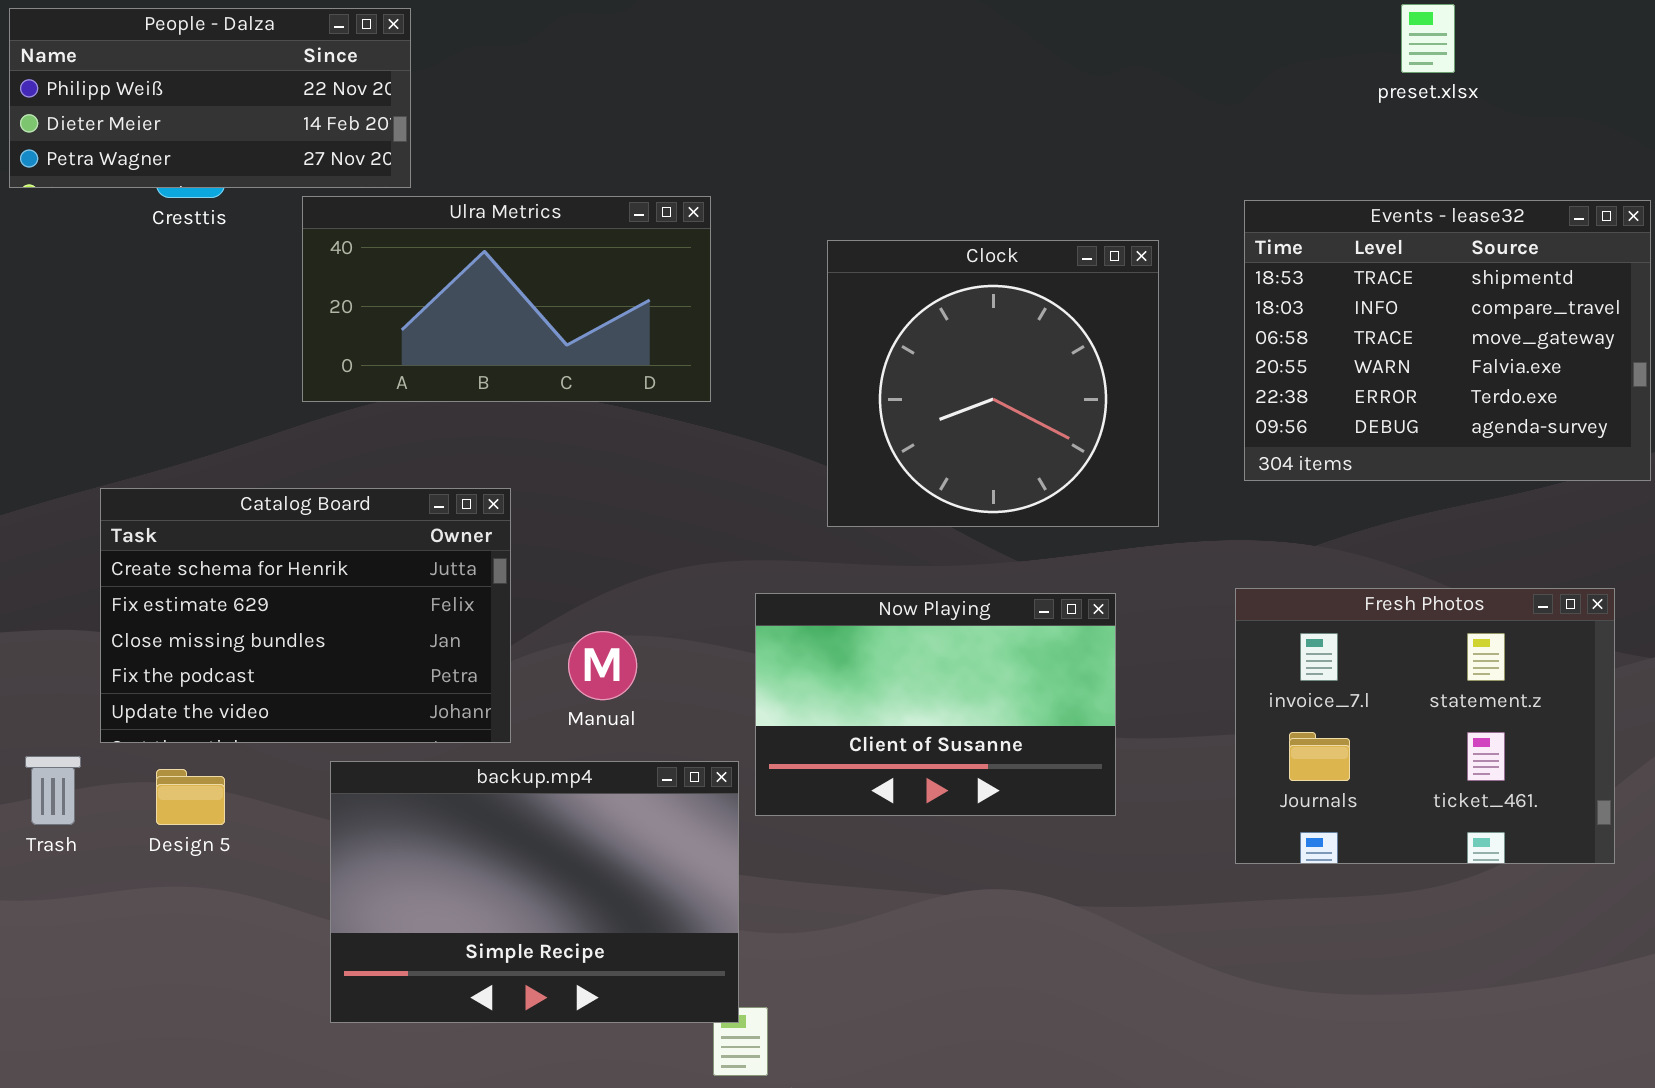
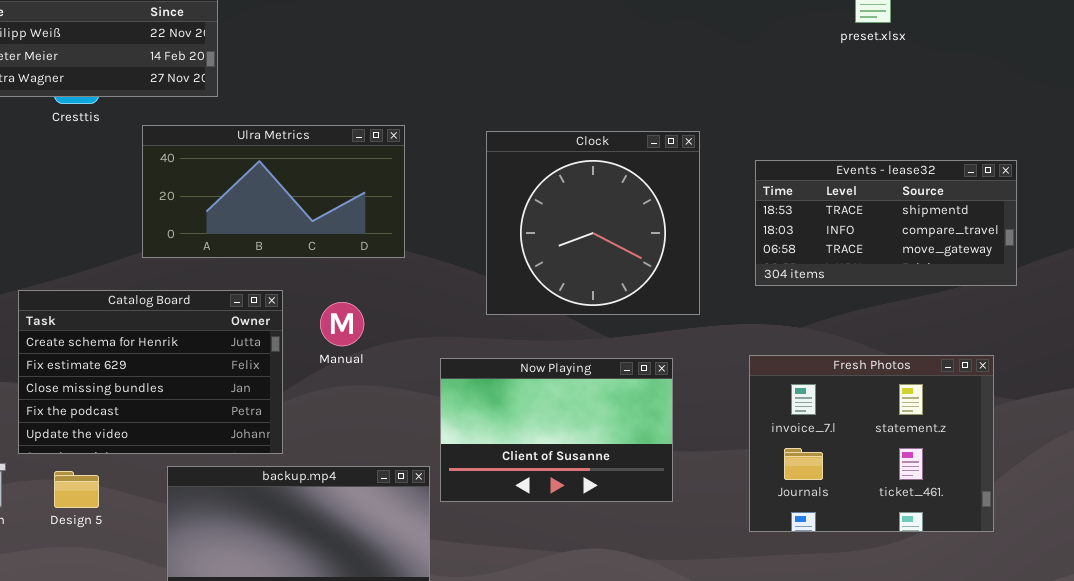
Ulra Metrics: [302,196,711,402] -> [142,125,405,258], moved
Events - lease32: [1244,200,1651,481] -> [755,160,1017,286], resized
Manual: [568,631,637,700] -> [320,302,364,346], moved

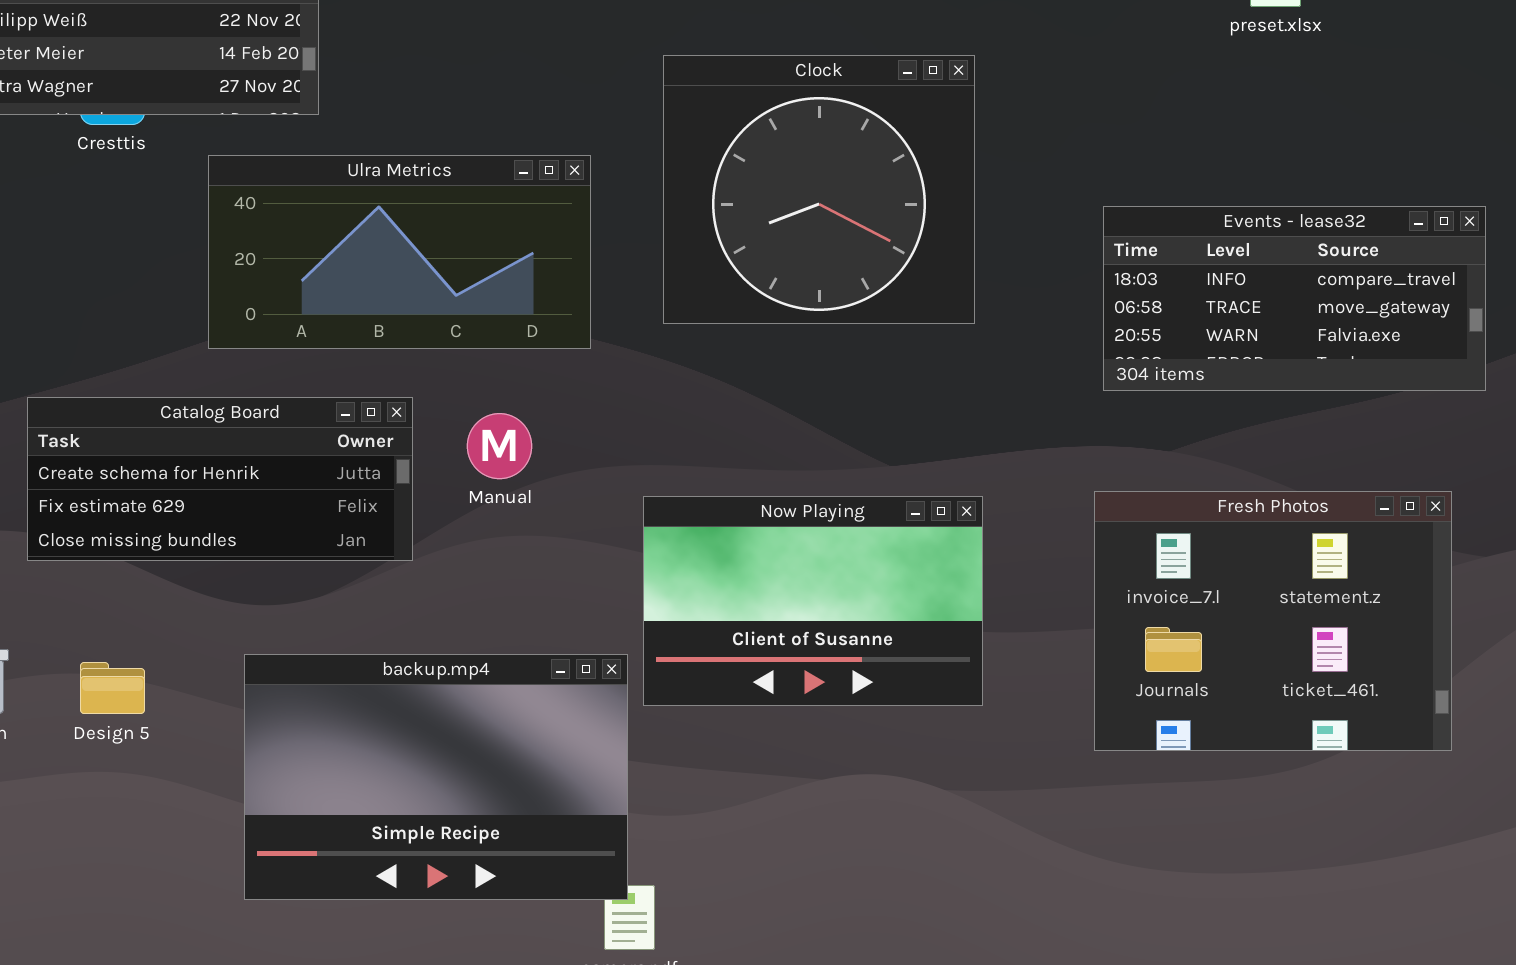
Clock: [486,131,700,315] -> [663,55,975,324], moved
Events - lease32: [755,160,1017,286] -> [1103,206,1486,391], scrolled down 1 row
Catalog Board: [18,290,283,454] -> [27,397,413,561], resized

